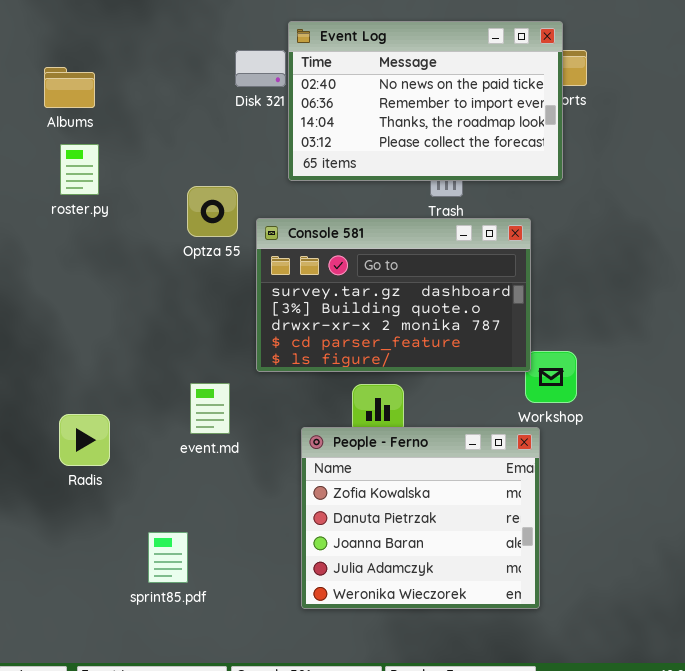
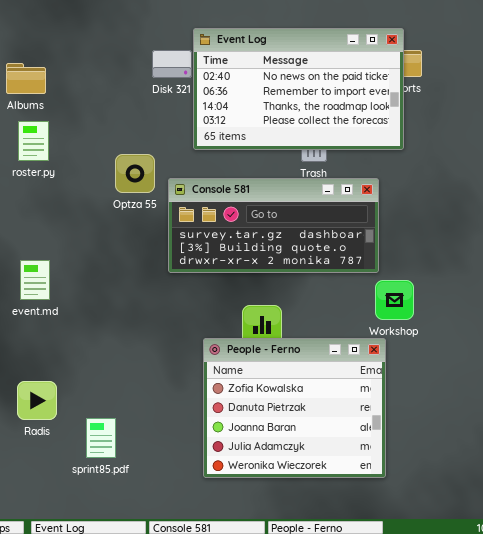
Console 581: [256,218,531,372] -> [168,178,379,273], resized
event.md: [190,383,230,434] -> [20,260,50,300], moved
Radis: [59,414,110,466] -> [17,381,57,420], moved

